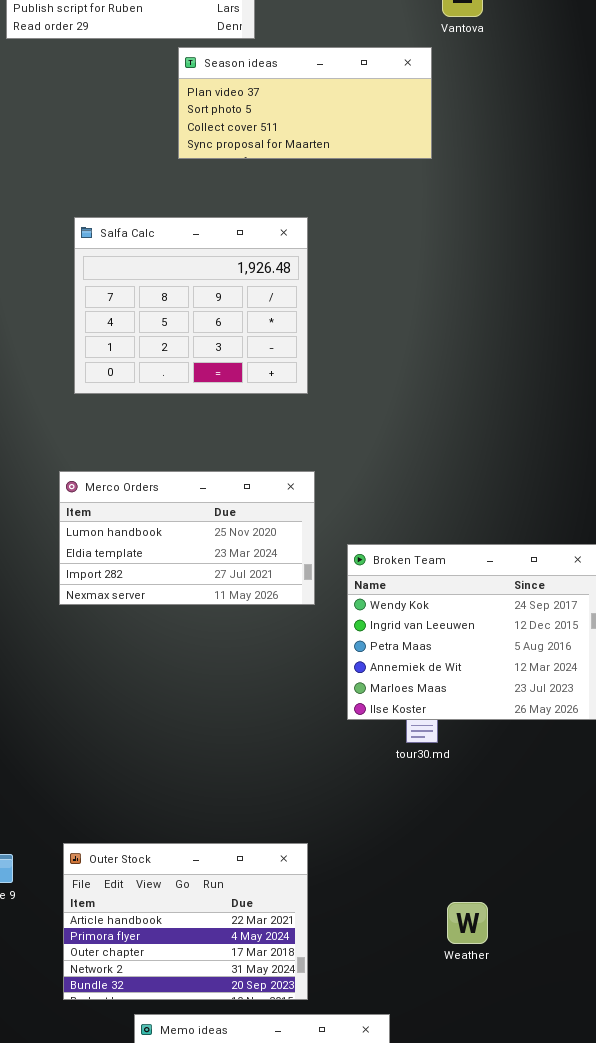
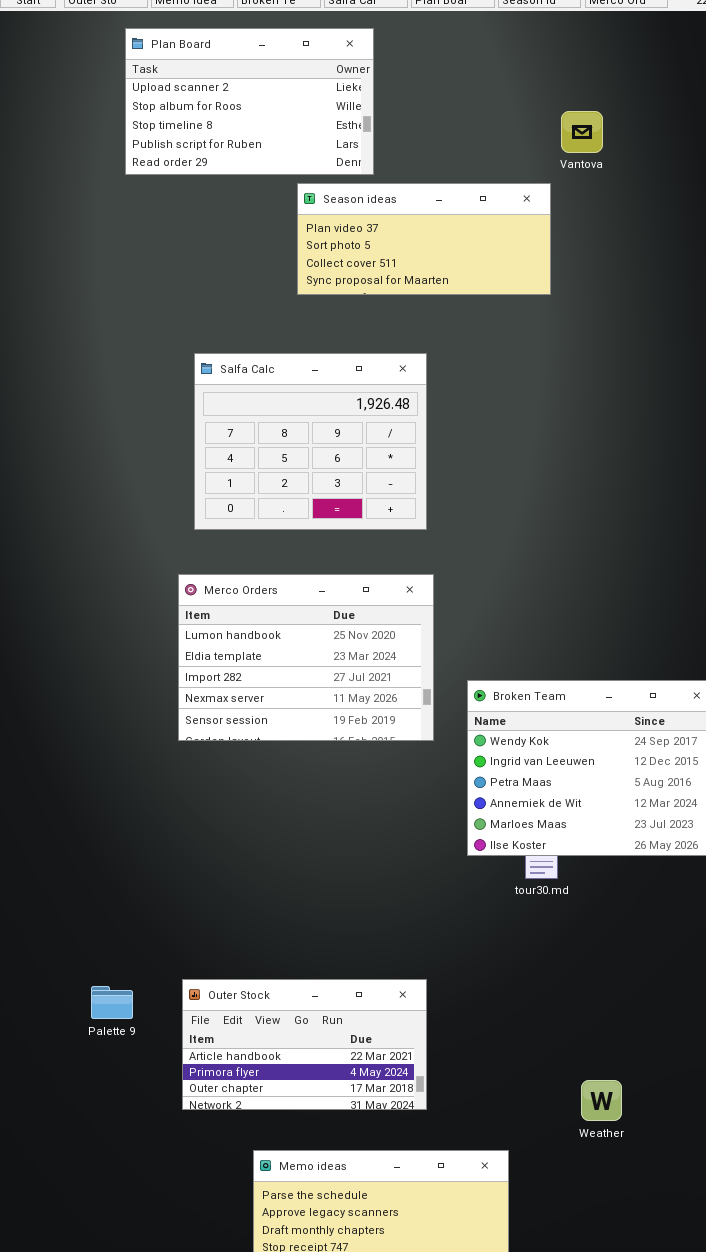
Merco Orders: [59,471,315,605] -> [178,574,434,741], resized
Outer Stock: [63,843,308,1000] -> [182,979,427,1110], resized
Weather: [447,902,488,944] -> [581,1080,622,1121], moved

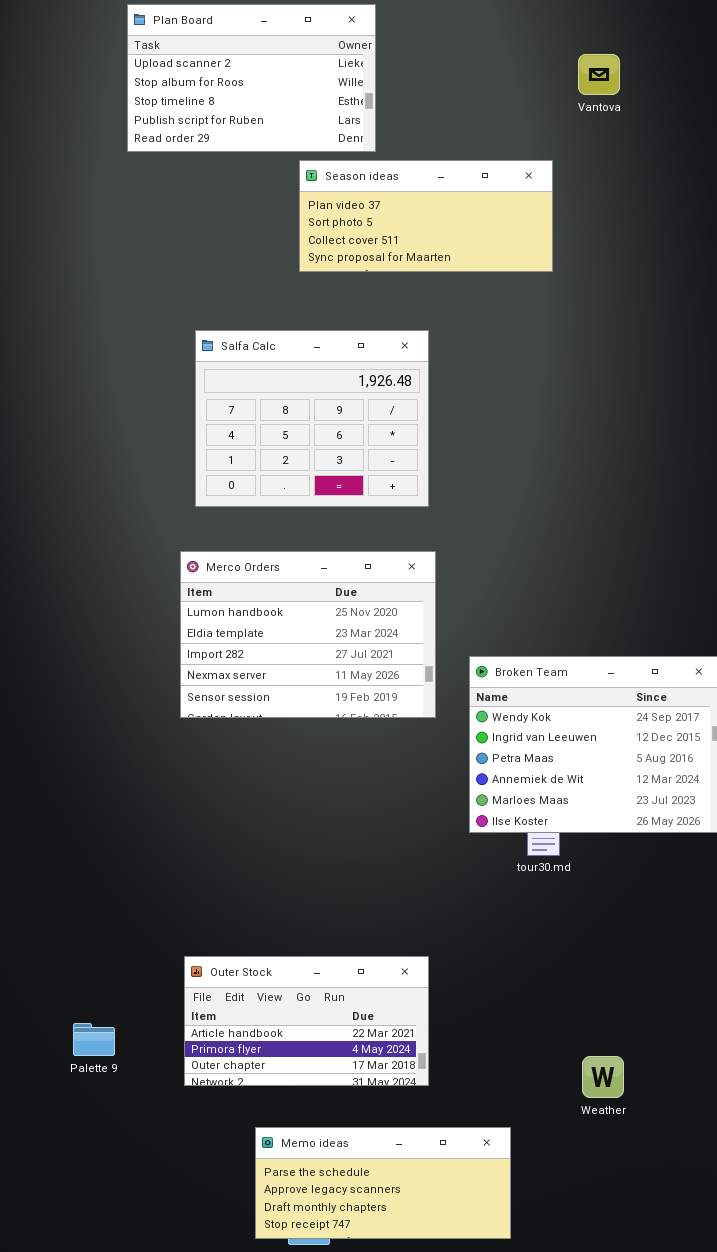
Vantova: [561,111,603,153] -> [578,54,620,95], moved
Palette 9: [91,986,133,1019] -> [73,1023,115,1056], moved

